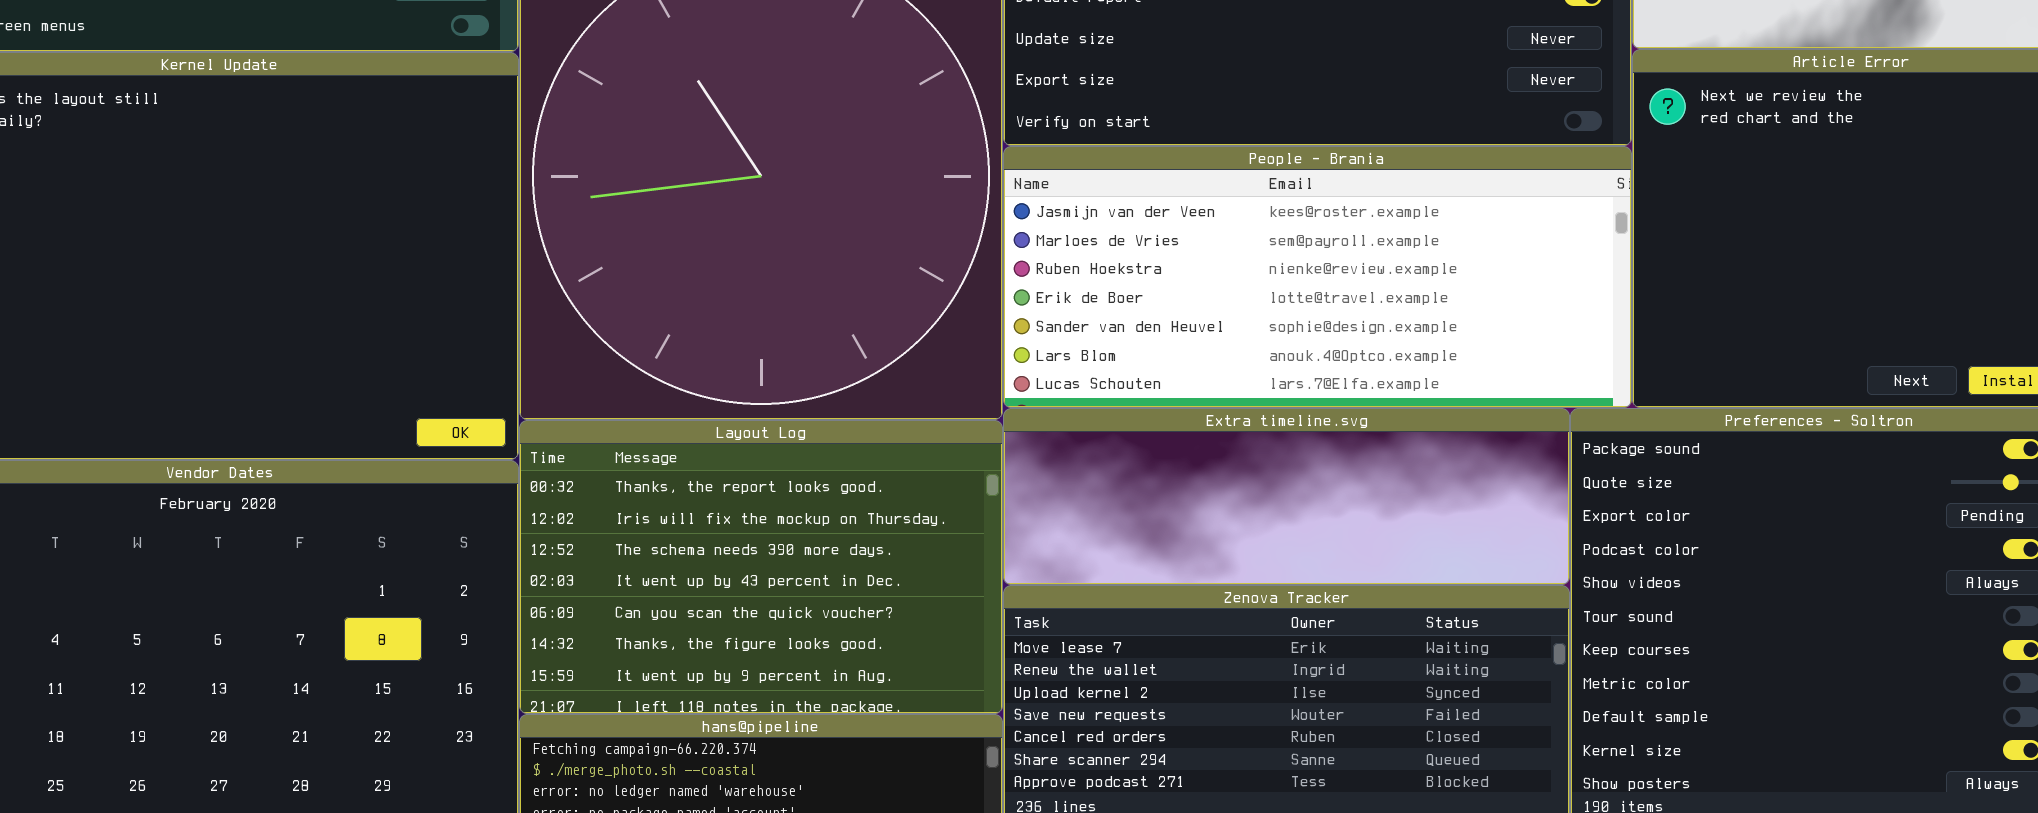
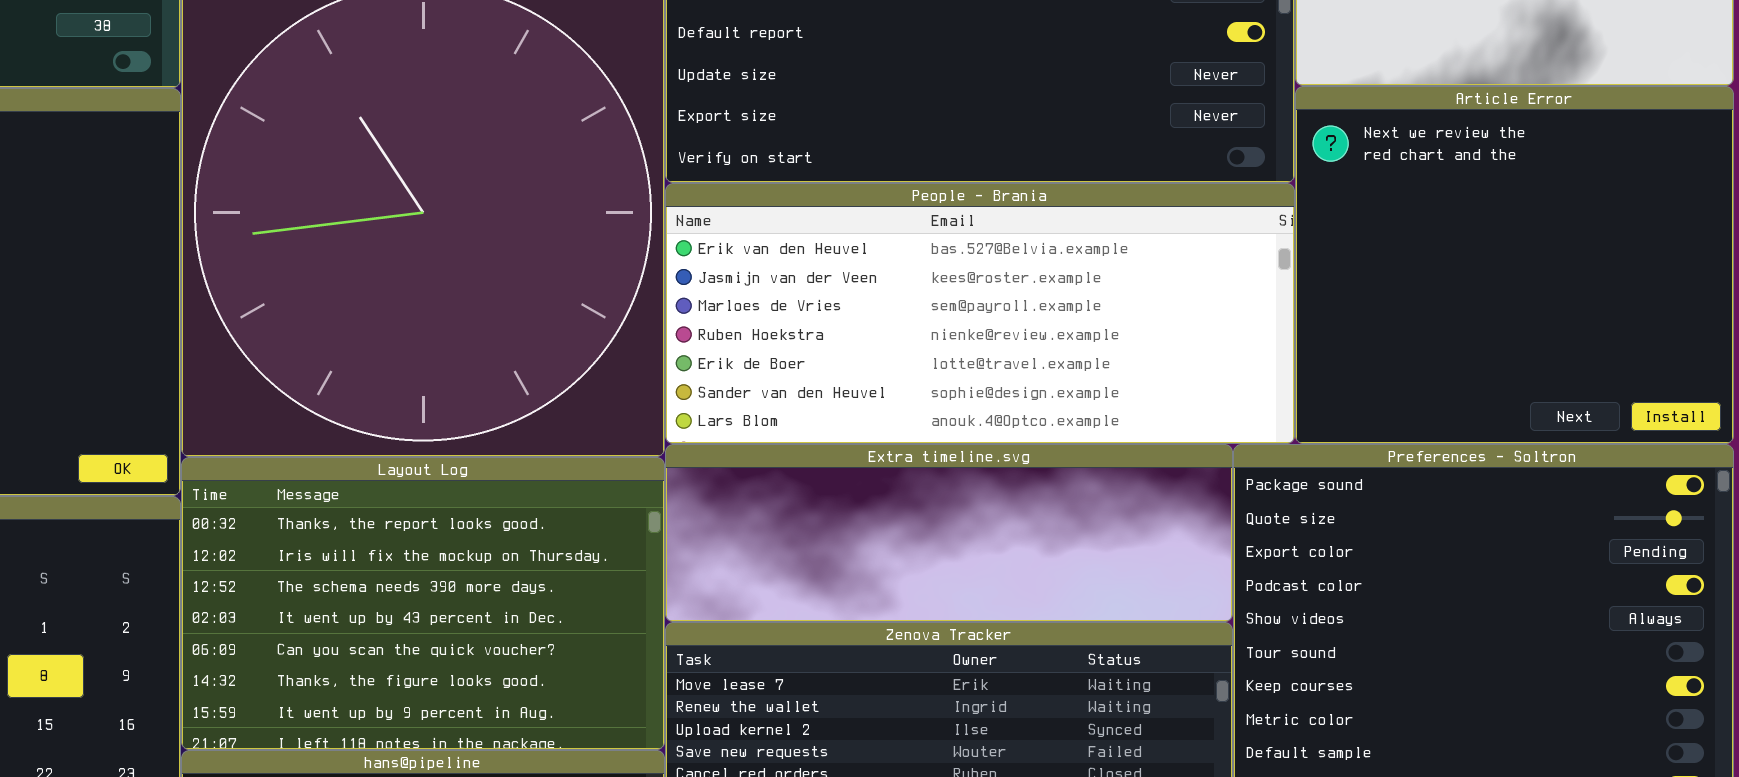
People - Brania: [1003,146,1632,408] -> [665,183,1295,444], scrolled up 1 row

